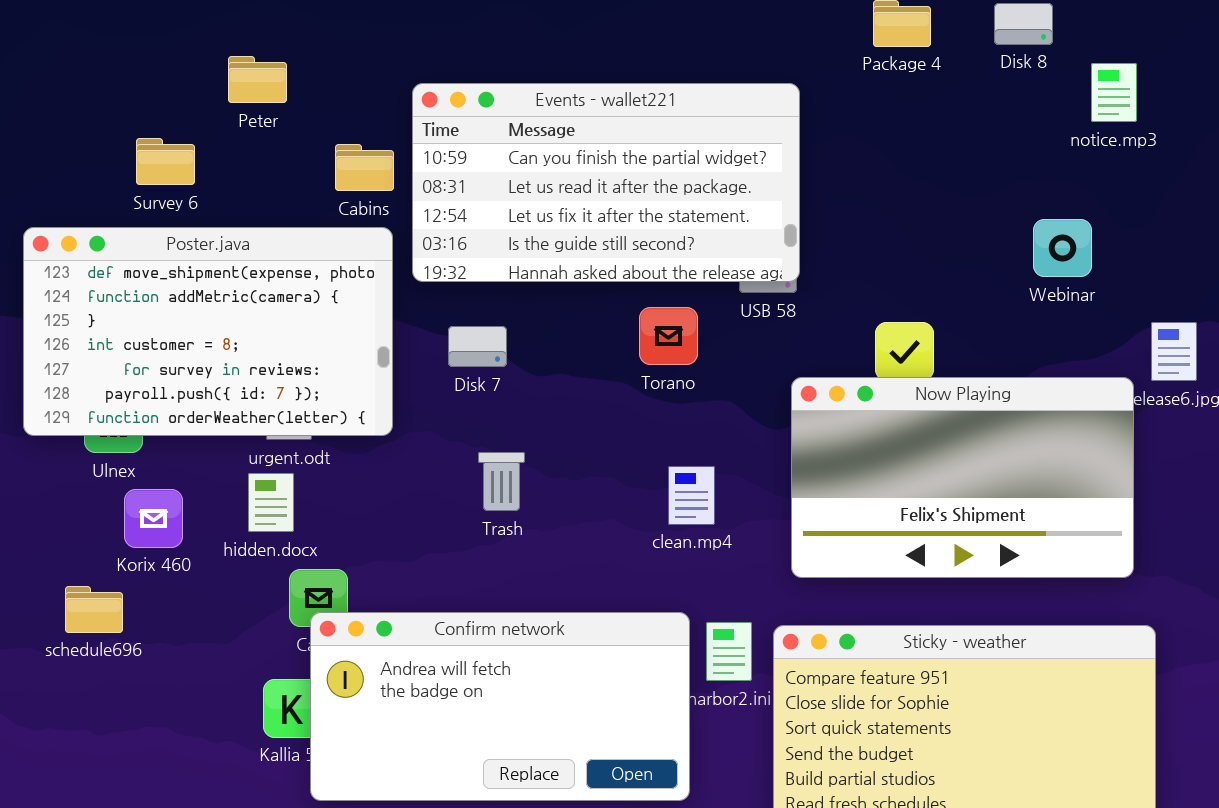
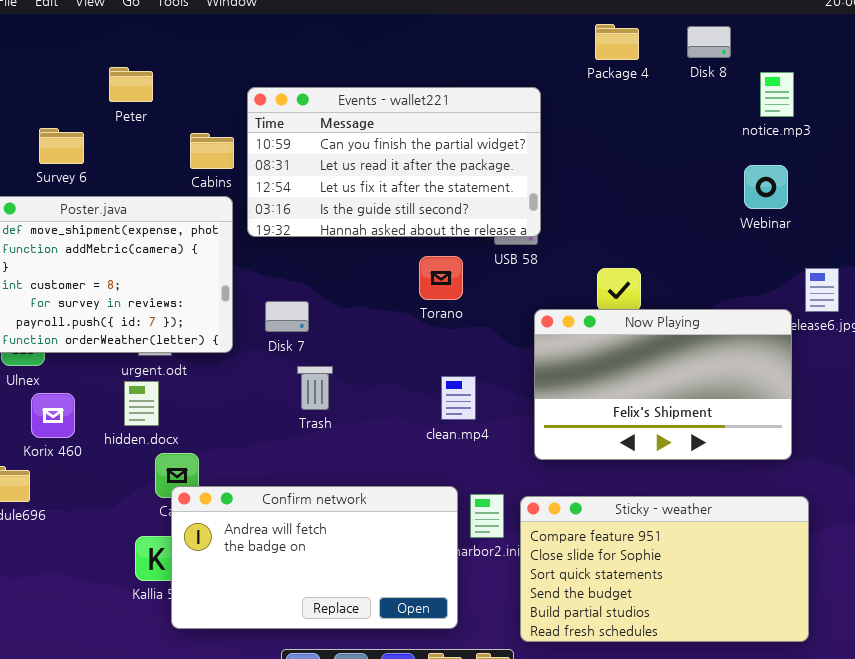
Webinar: [1033,219,1092,277] -> [744,165,788,209], moved
Disk 7: [448,326,507,367] -> [265,301,309,332], moved

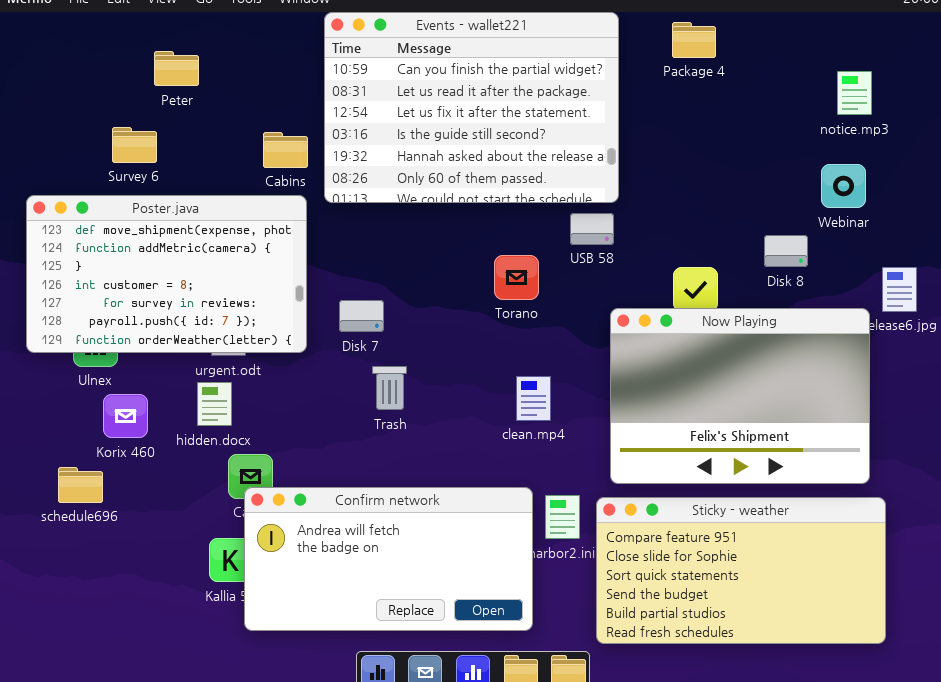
Disk 8: [687,26,731,58] -> [764,235,808,267], moved
Peter: [109,67,153,102] -> [154,51,199,86], moved
Events - wallet221: [247,87,541,237] -> [324,12,619,203], moved, resized
Now Playing: [534,309,792,460] -> [610,308,870,484], resized

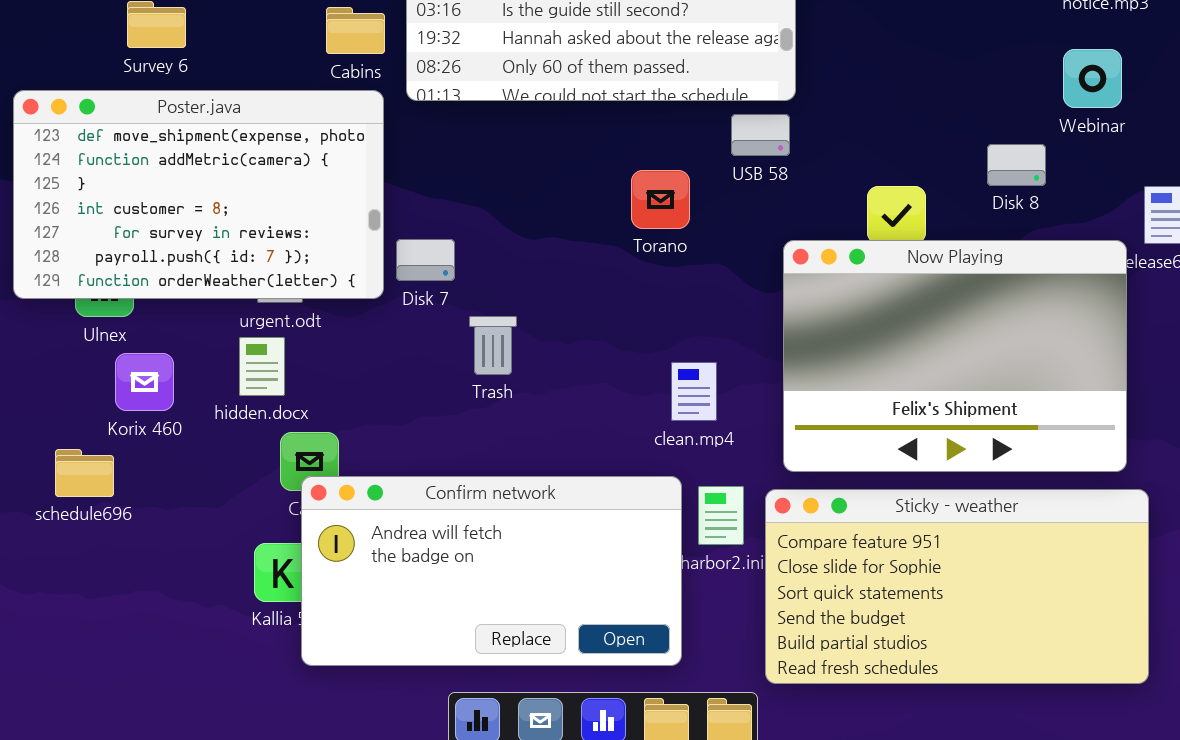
Disk 7: [339,300,384,332] -> [396,239,455,281], moved
clean.mp4: [516,376,551,421] -> [671,362,717,421], moved

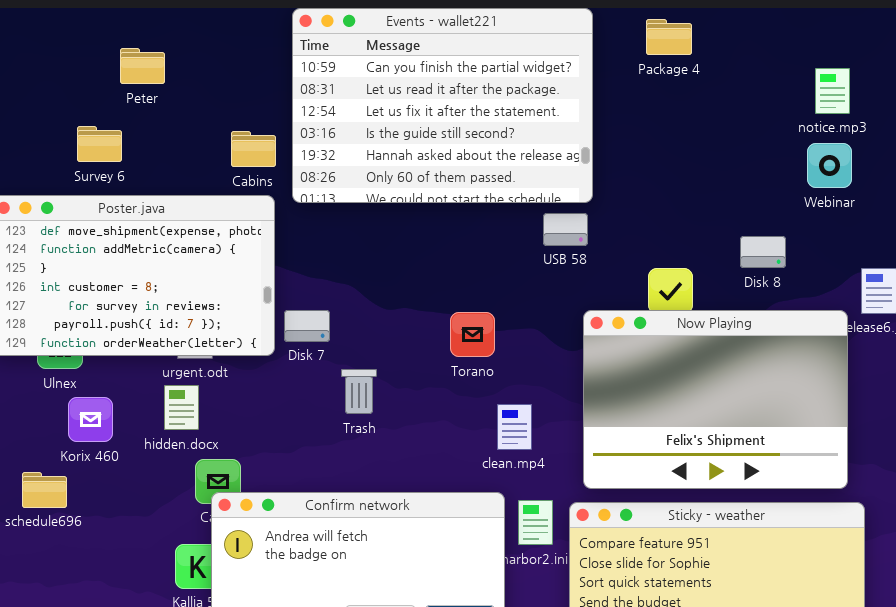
Webinar: [1063,49,1122,108] -> [807,143,852,188], moved
Torano: [631,170,690,229] -> [450,312,495,357], moved

